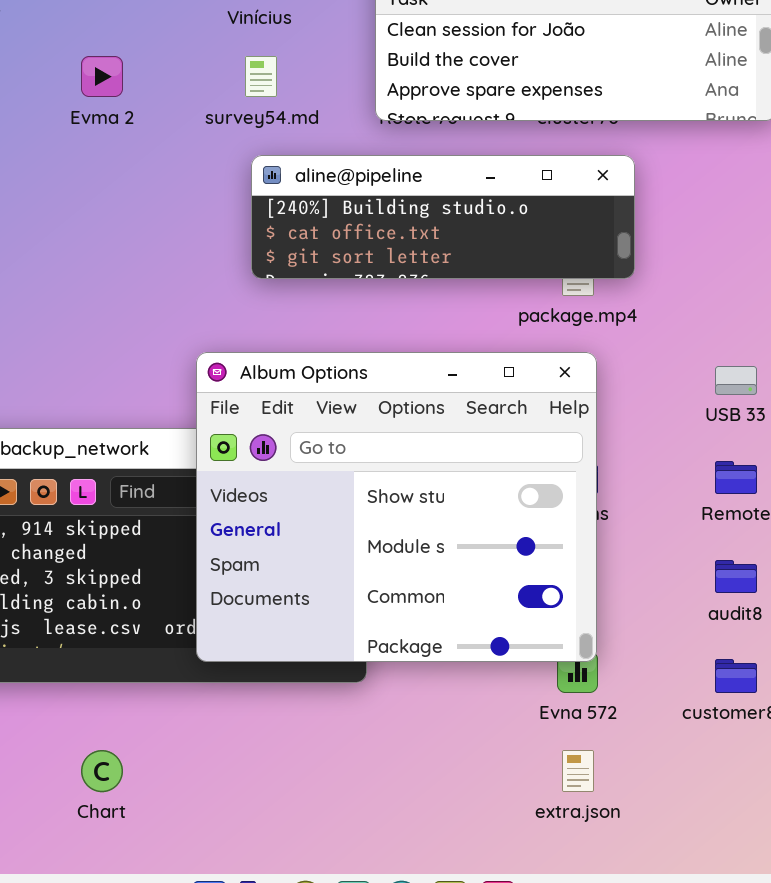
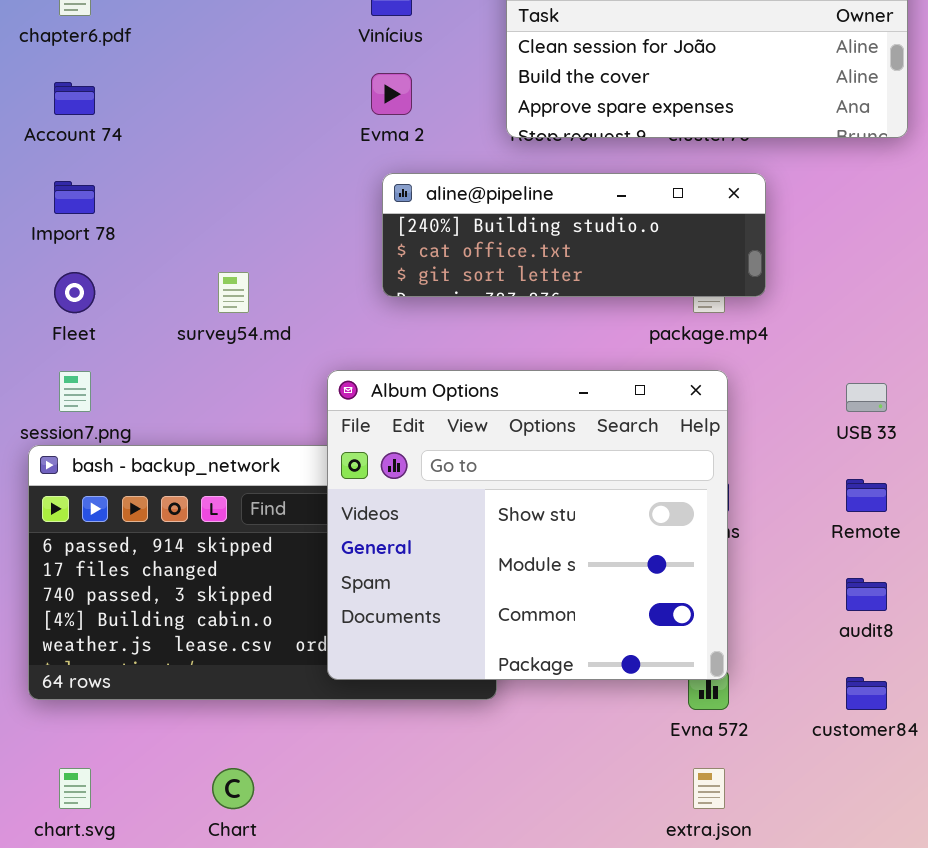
Evma 2: [81,56,123,97] -> [371,73,412,115], moved
survey54.md: [245,56,277,97] -> [218,272,249,313], moved

